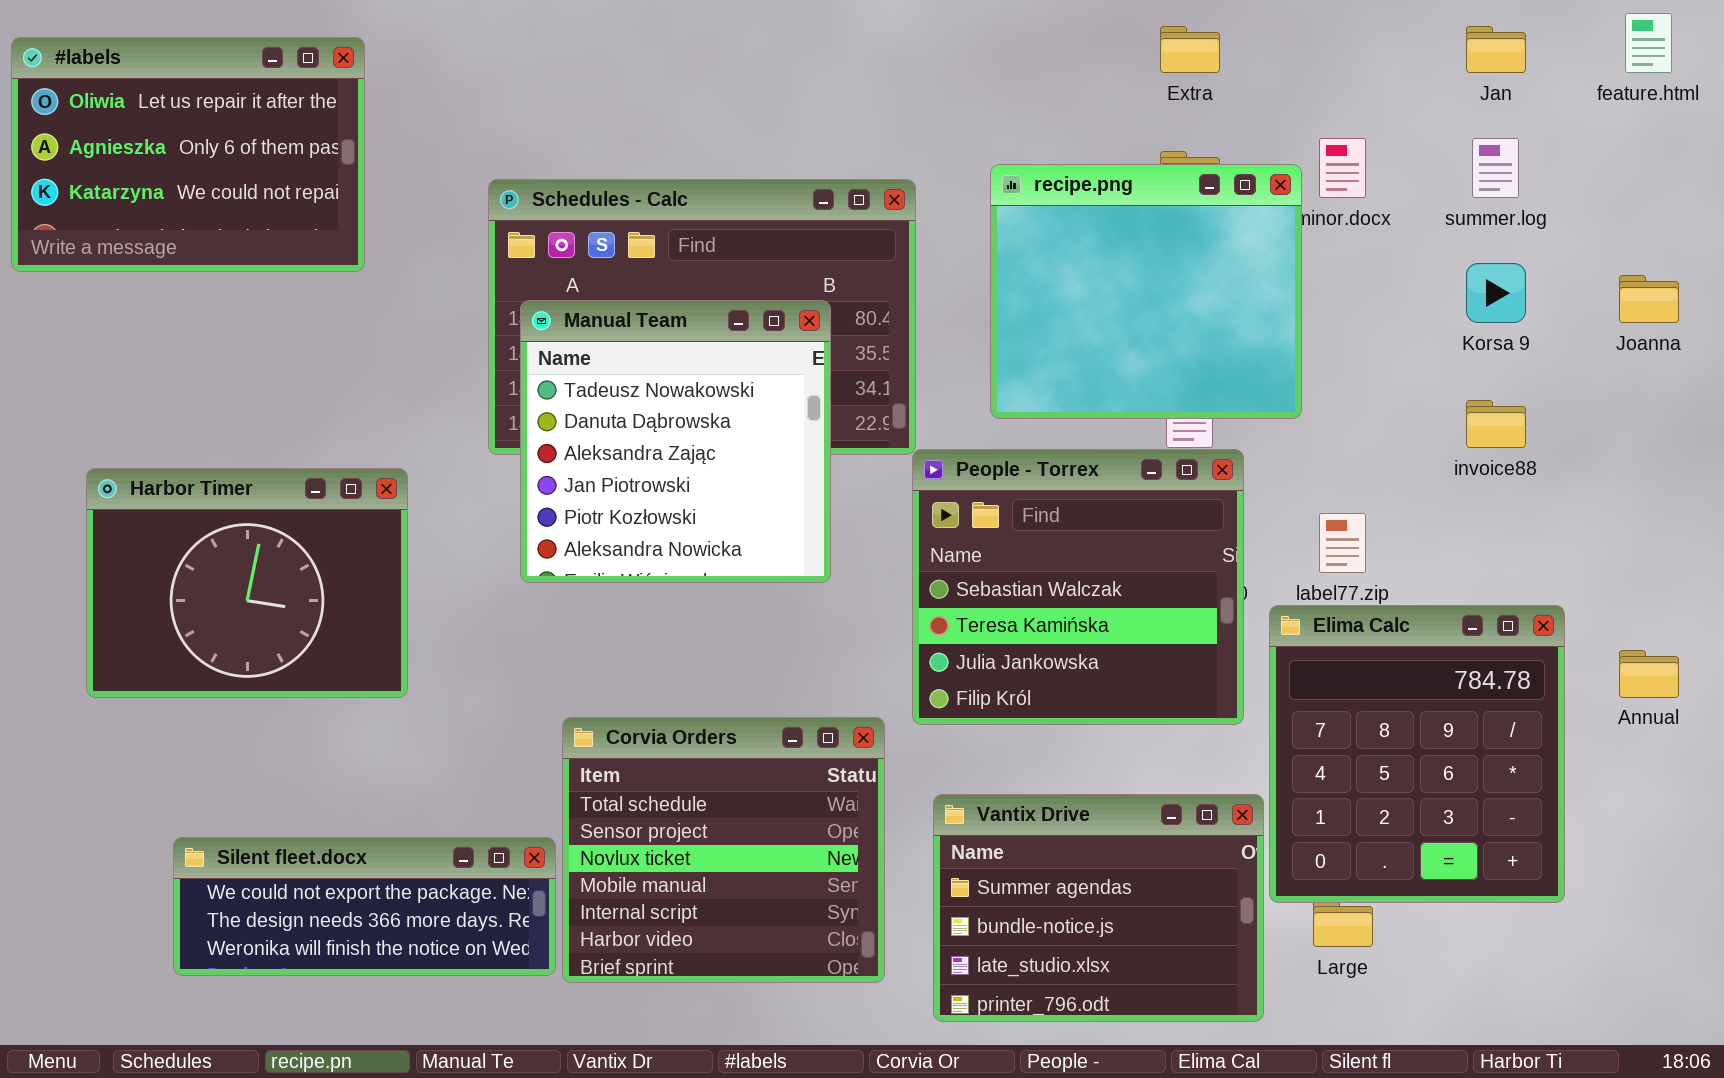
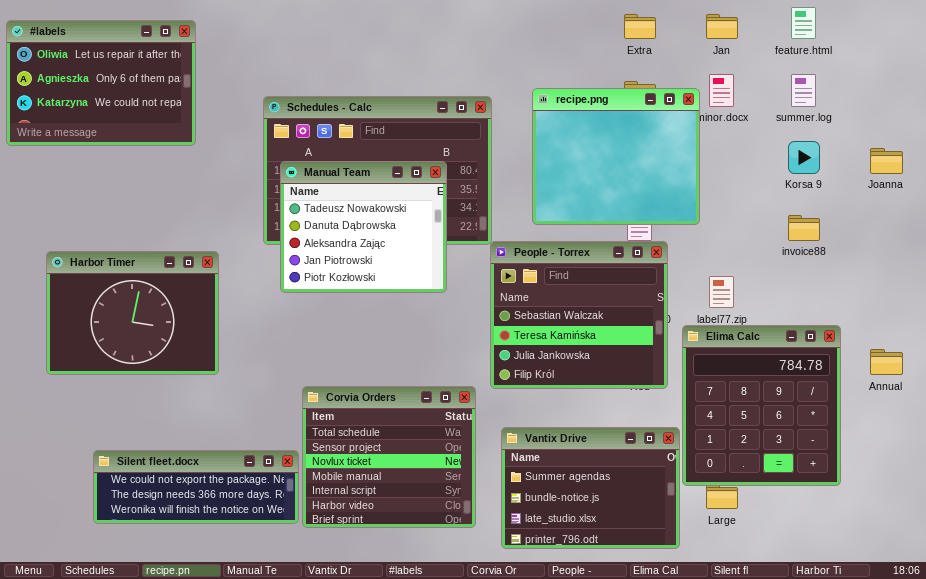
feature.html: [1625,13,1672,73] -> [791,7,816,39], moved
Jan: [1466,26,1526,73] -> [706,14,738,39], moved
Manual Team: [520,300,831,583] -> [280,161,447,293], resized

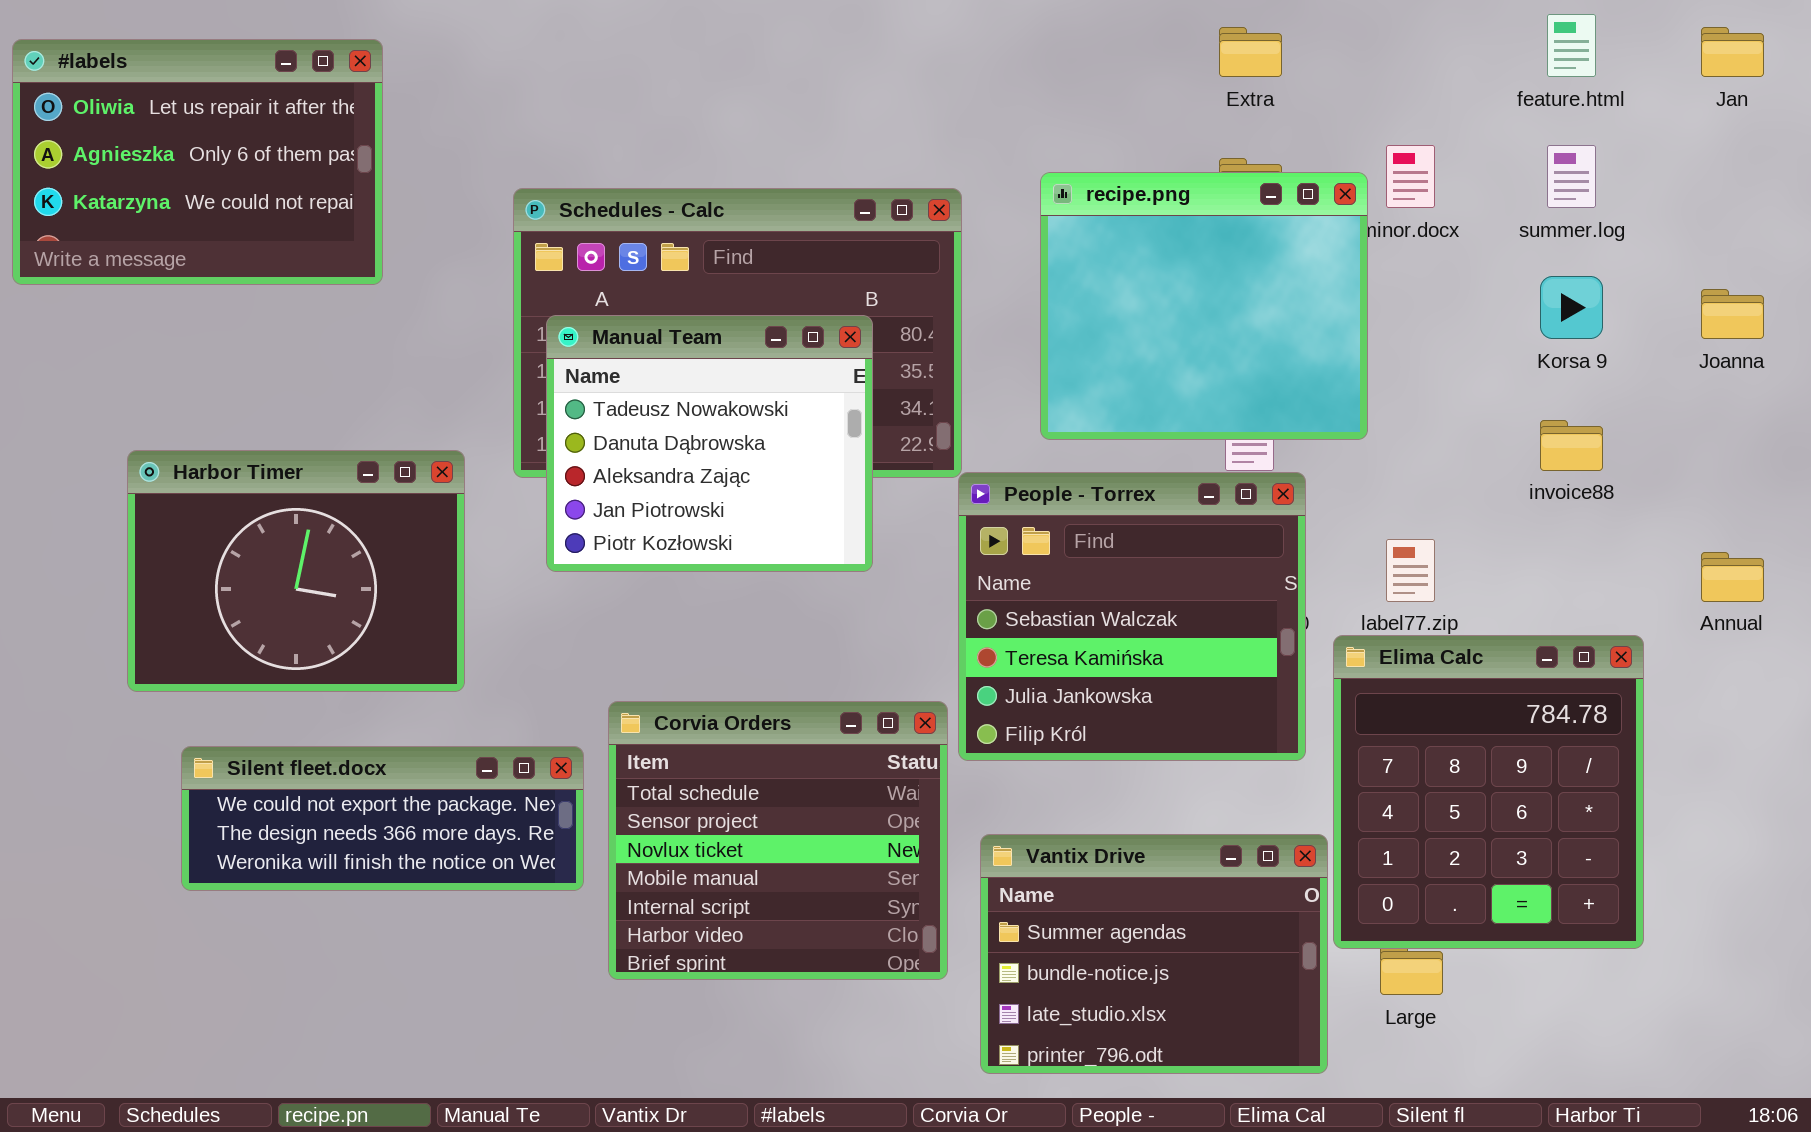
Jan: [706,14,738,39] -> [1701,27,1764,77], moved
Harbor Timer: [46,251,219,375] -> [127,450,465,692], moved
Annual: [870,349,903,375] -> [1701,552,1764,602], moved
Corvia Orders: [302,386,476,528] -> [608,701,948,980], moved
Silent fleet.docx: [93,450,299,524] -> [181,746,584,891], moved

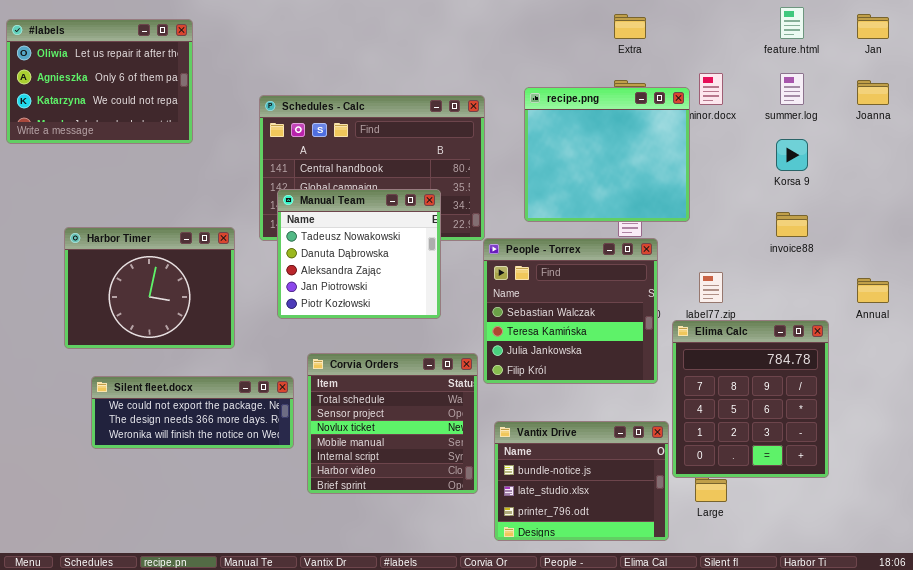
Joanna: [1701,289,1764,339] -> [857,80,889,105], moved
Manual Team: [546,315,873,572] -> [277,189,441,319], moved
Vantix Drive: [980,834,1328,1074] -> [494,421,669,541], scrolled down 1 row

